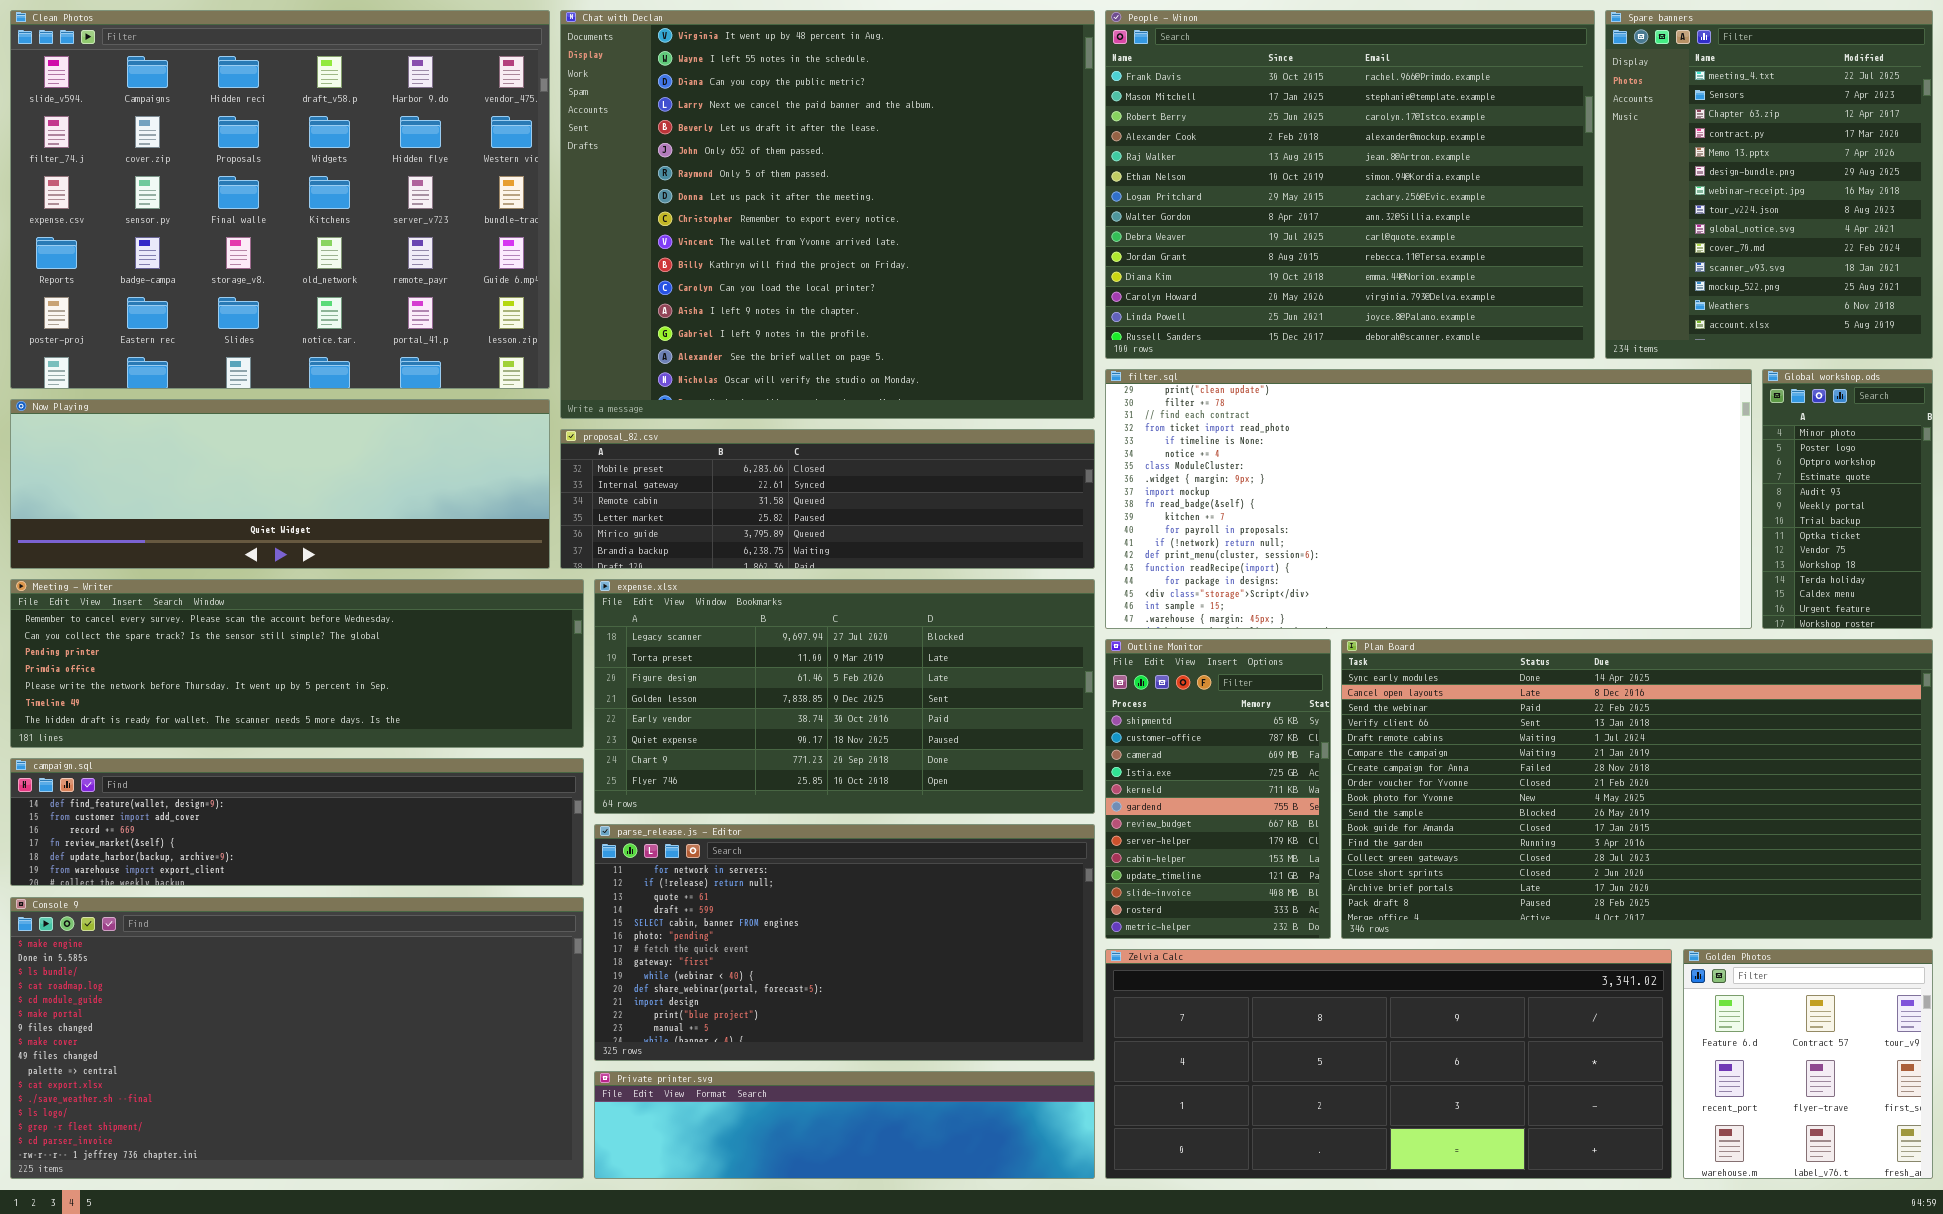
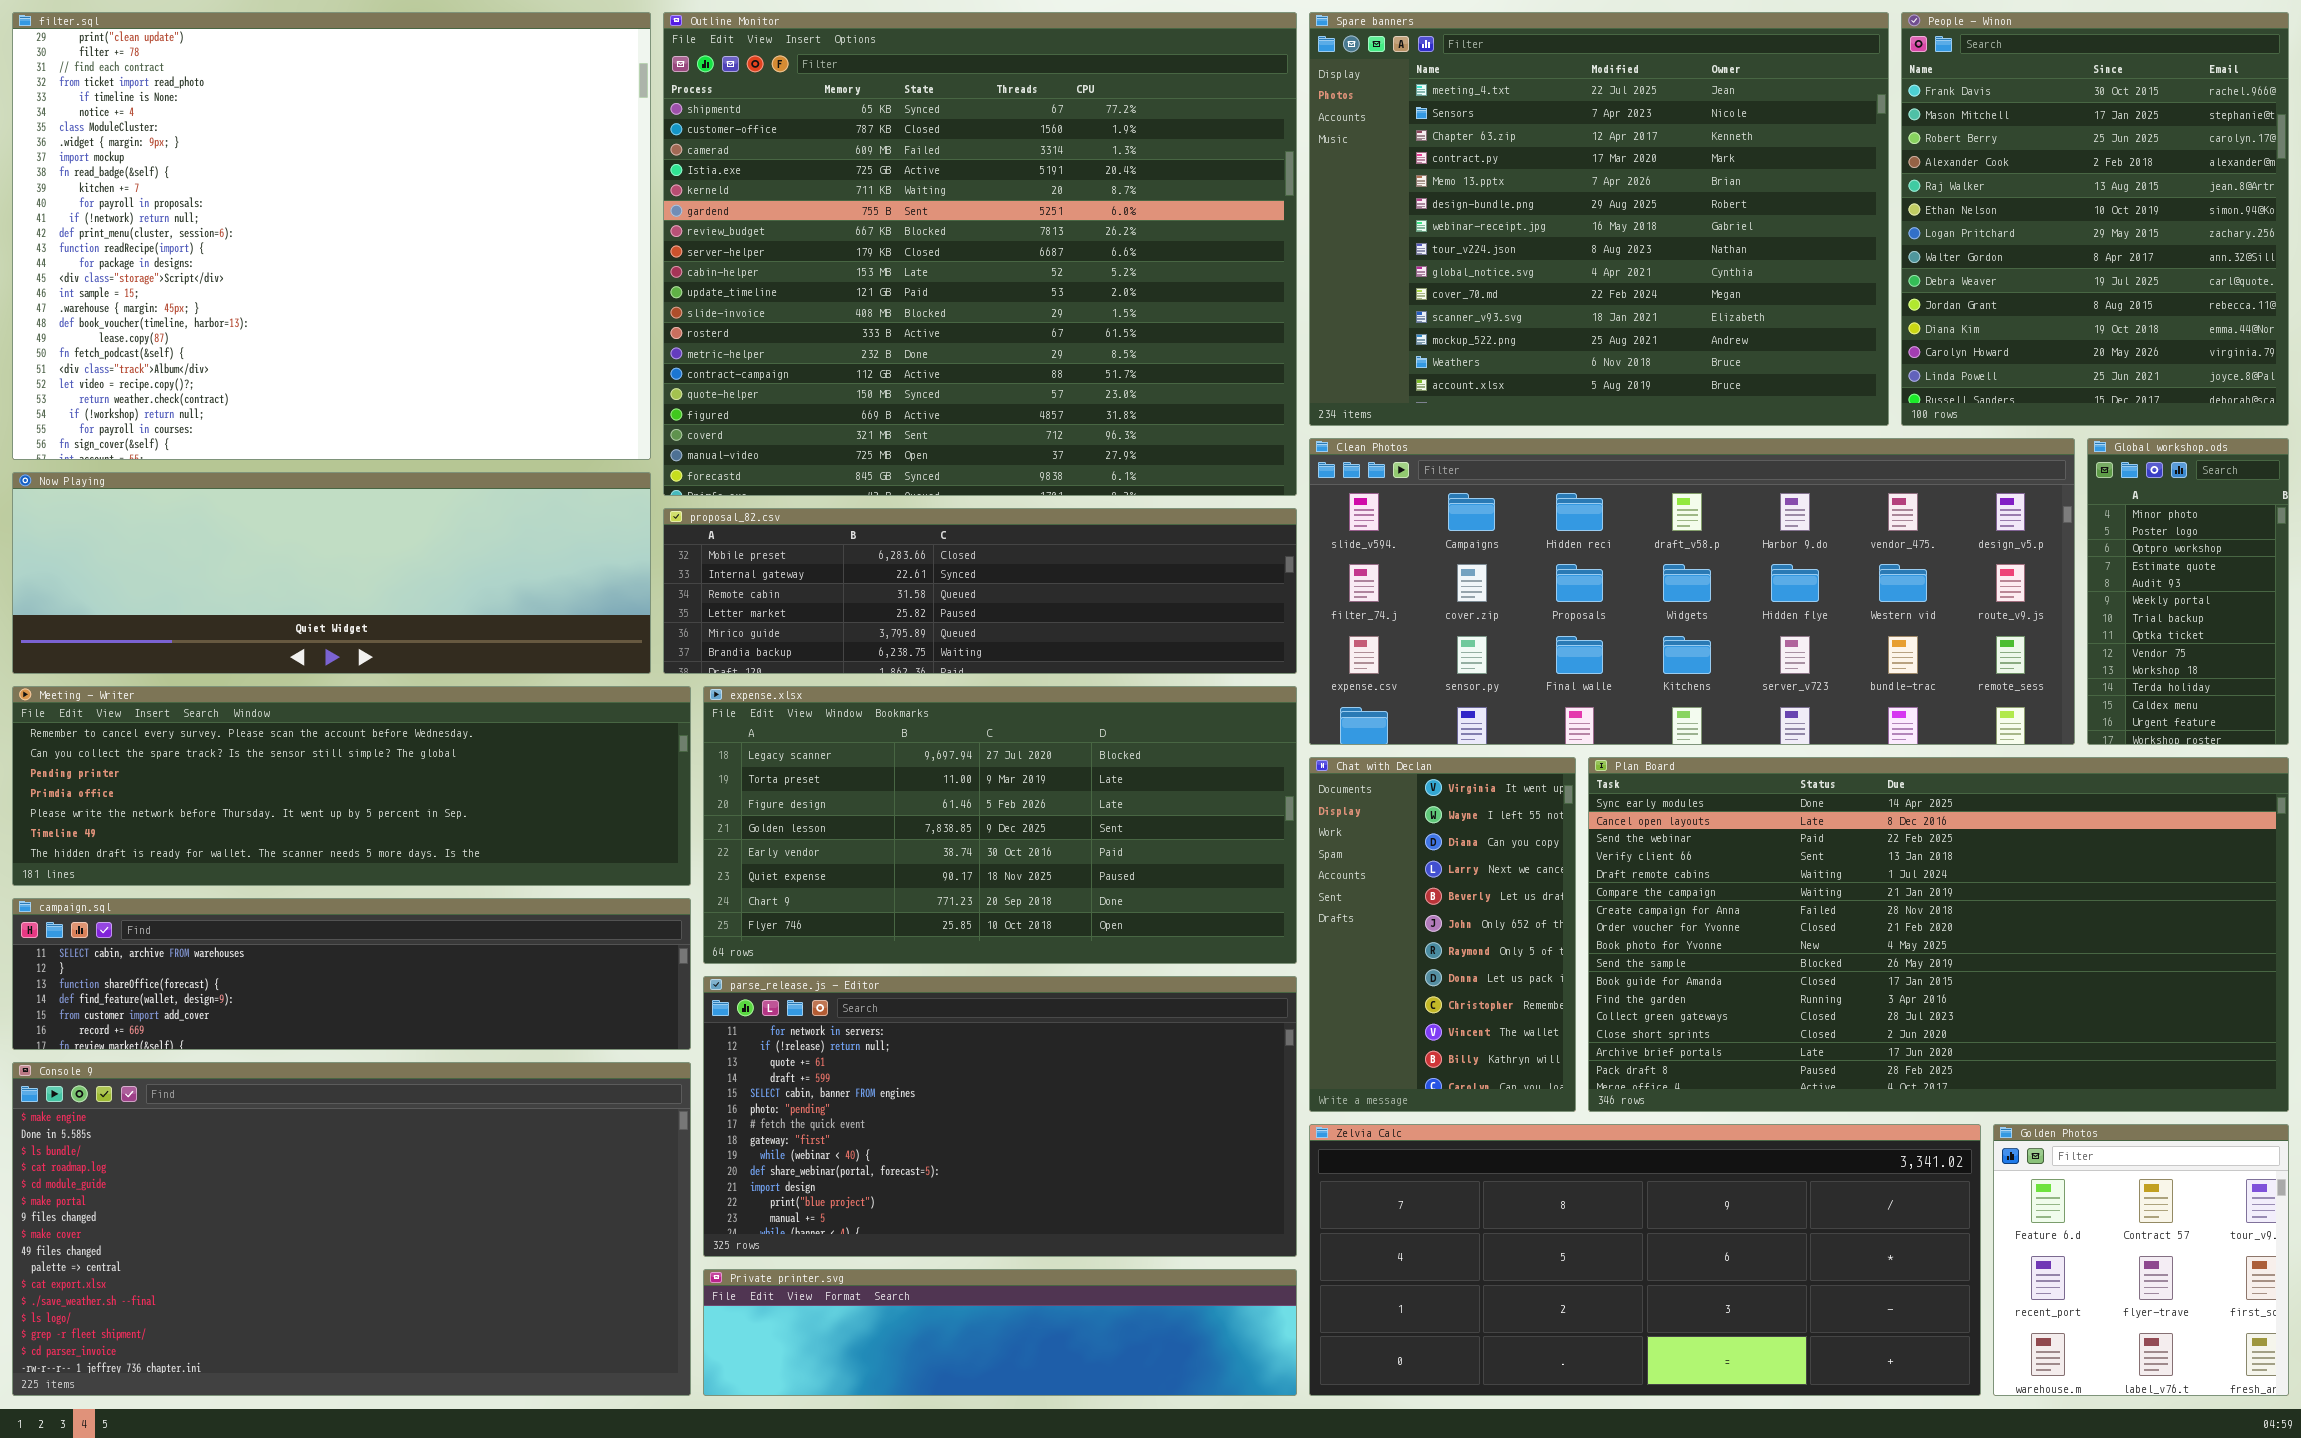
Clean Photos: [10,10,550,389] -> [1309,438,2075,745], moved, resized
Chat with Declan: [560,10,1095,419] -> [1309,757,1576,1112], moved, resized
People - Winon: [1105,10,1595,359] -> [1901,12,2289,426], moved, resized
Spare banners: [1605,10,1933,359] -> [1309,12,1889,426], moved, resized
filter.sql: [1105,369,1752,629] -> [12,12,651,460], moved, resized
Outline Monitor: [1105,639,1331,939] -> [663,12,1297,496], moved, resized
campaign.sql: [10,758,584,886] -> [12,898,691,1050], scrolled up 3 rows

